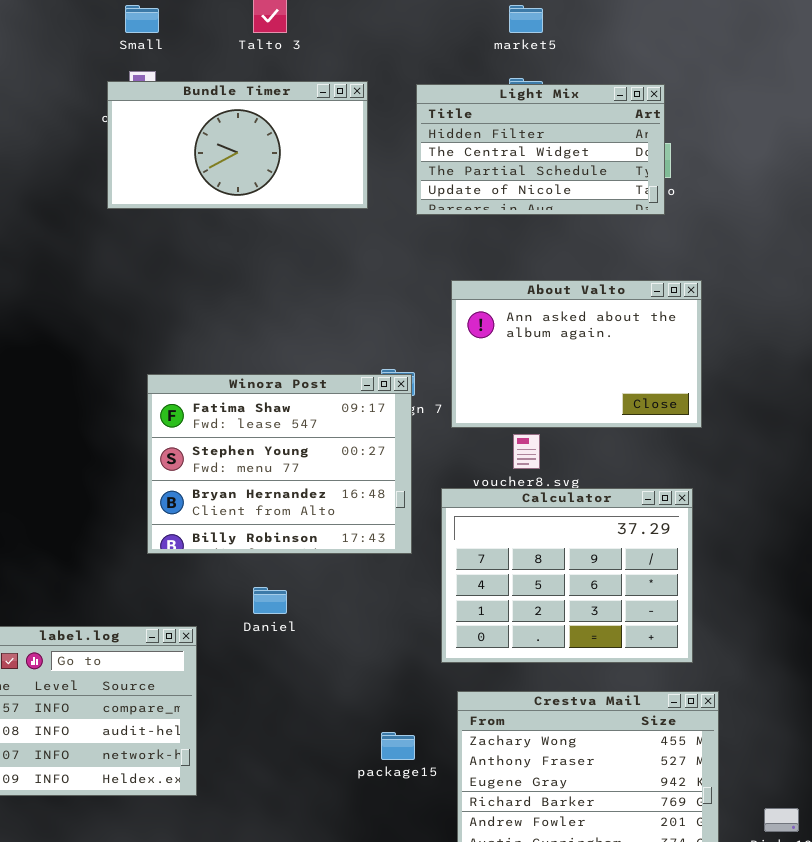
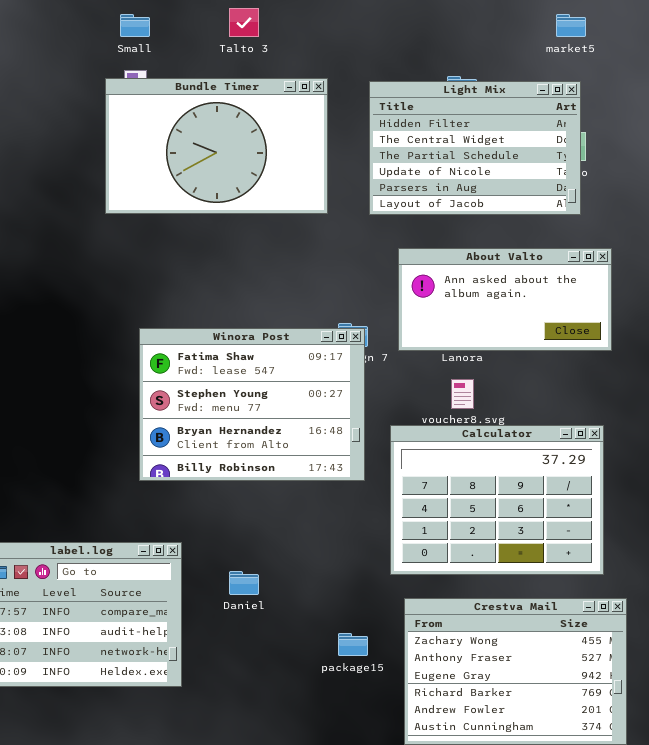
market5: [509,5,543,33] -> [556,14,586,37], moved
Bundle Timer: [107,81,368,209] -> [105,78,328,214], resized
Light Mix: [416,84,665,215] -> [369,81,581,215], resized
About Valto: [451,280,702,428] -> [398,248,612,351], resized
Daniel: [253,587,287,614] -> [229,571,259,595], moved

